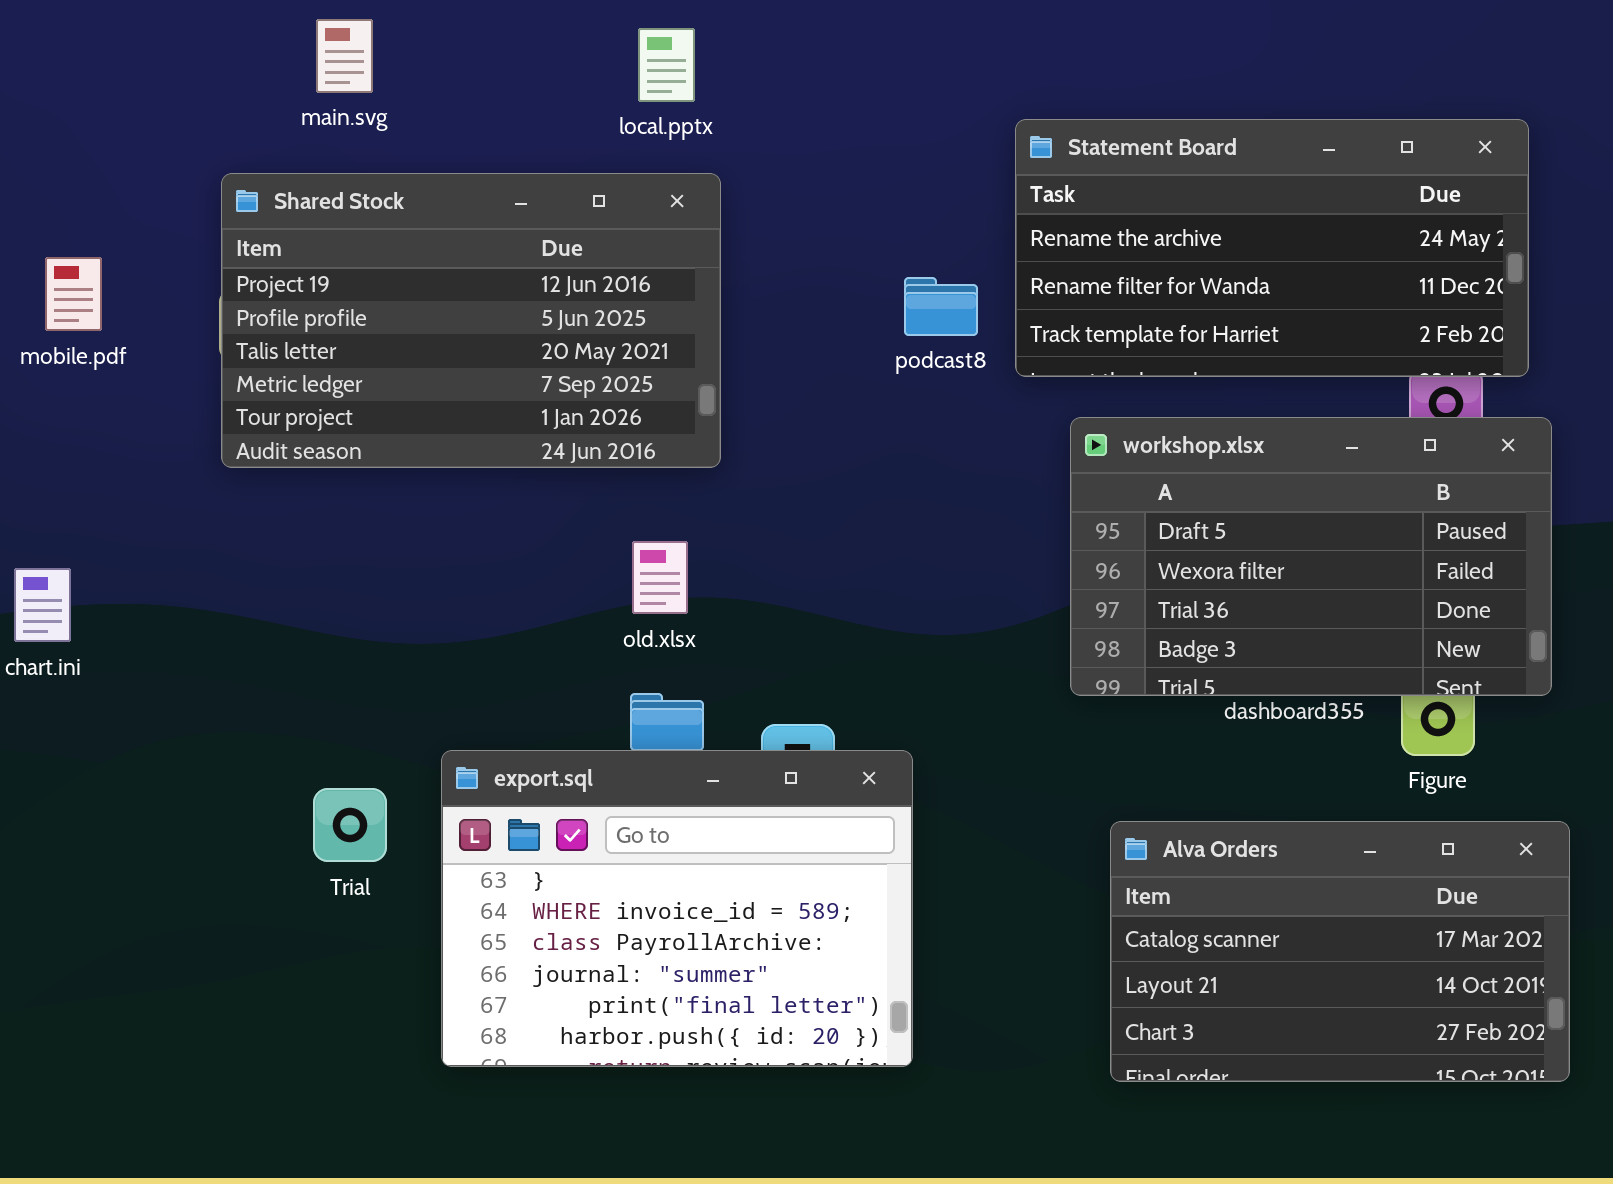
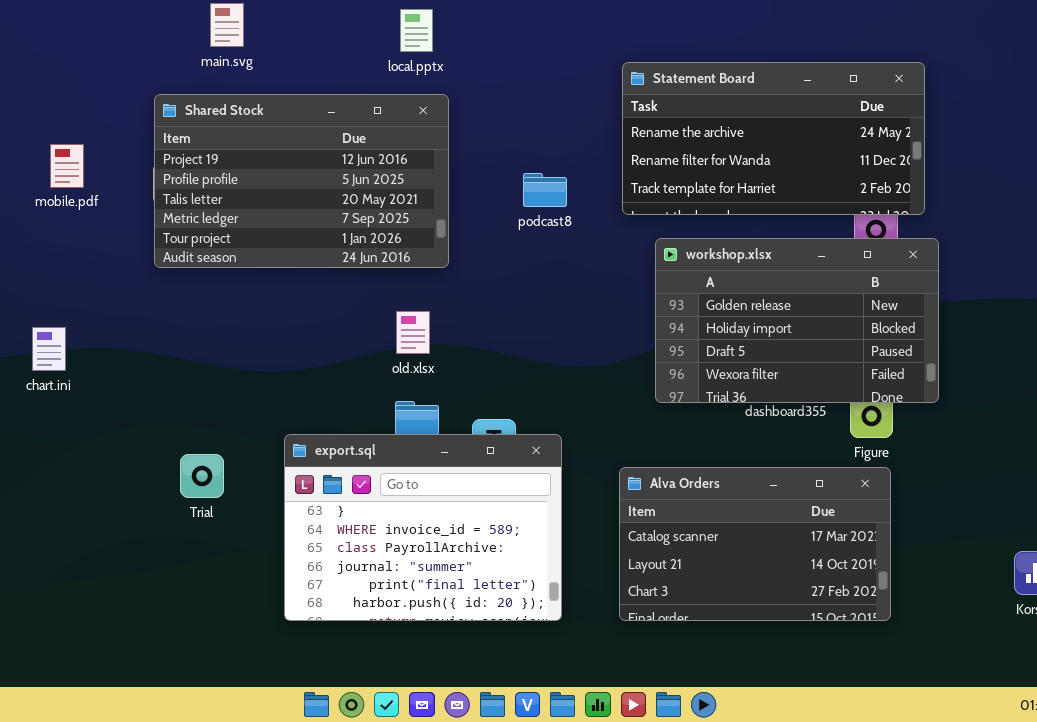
podcast8: [904,277,978,336] -> [523,173,567,207], moved
workshop.xlsx: [1070,417,1552,696] -> [655,238,939,403], scrolled up 2 rows
Trial: [313,788,387,862] -> [180,454,224,498], moved
Alva Orders: [1110,821,1570,1082] -> [619,467,891,621], moved

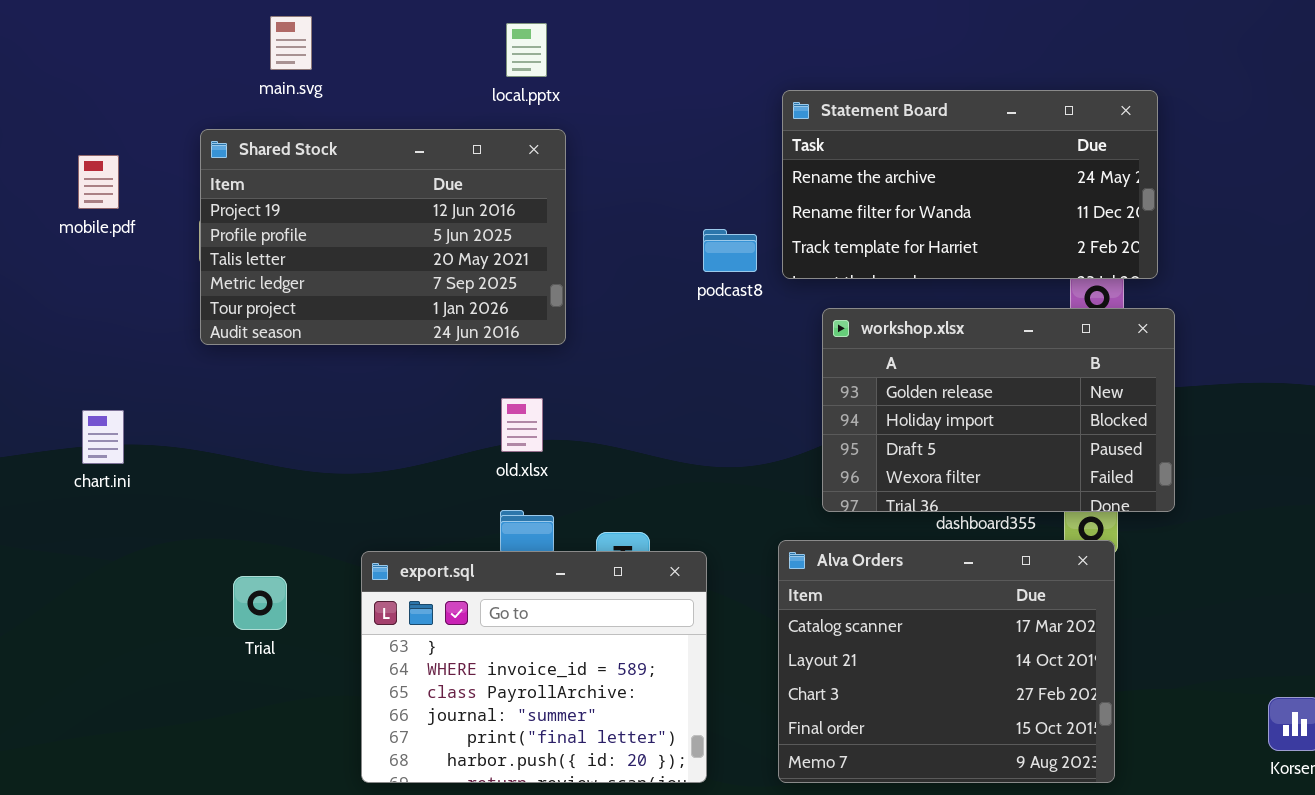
mobile.pdf: [50,144,84,188] -> [78,155,119,209], moved
podcast8: [523,173,567,207] -> [703,229,757,272], moved
chart.ini: [32,327,66,371] -> [82,410,124,464], moved
Alva Orders: [619,467,891,621] -> [778,540,1115,783], resized

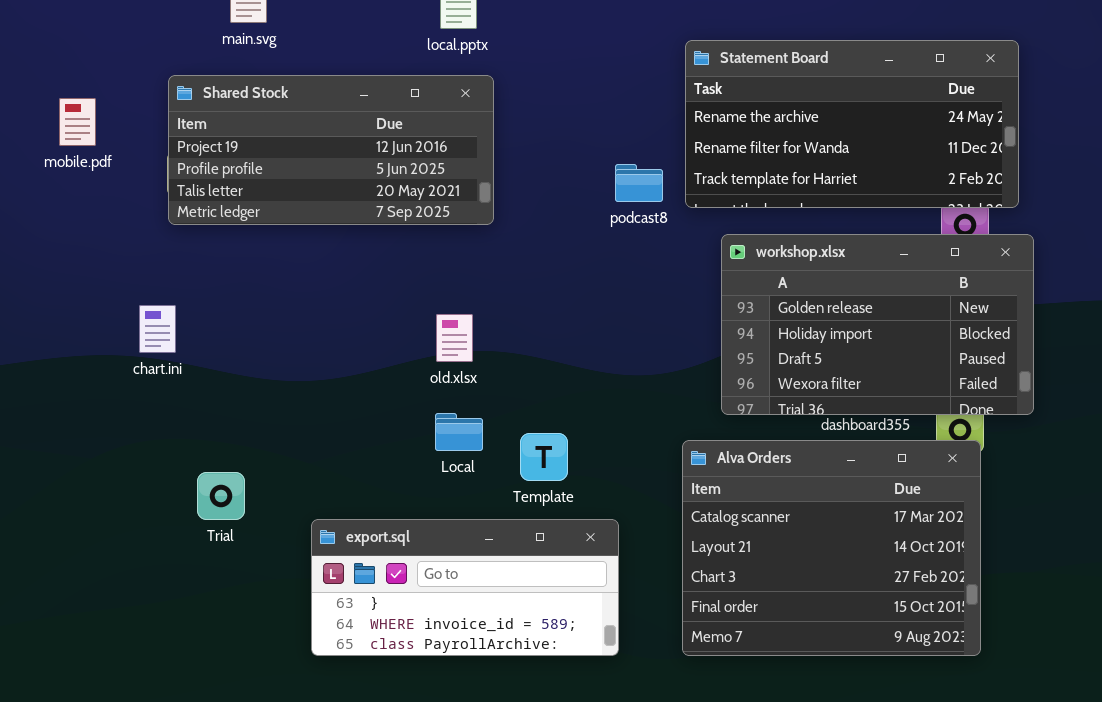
Shared Stock: [200,129,566,345] -> [168,75,494,225], resized
chart.ini: [82,410,124,464] -> [139,305,176,353], moved
export.sql: [361,551,707,783] -> [311,519,619,656], resized

